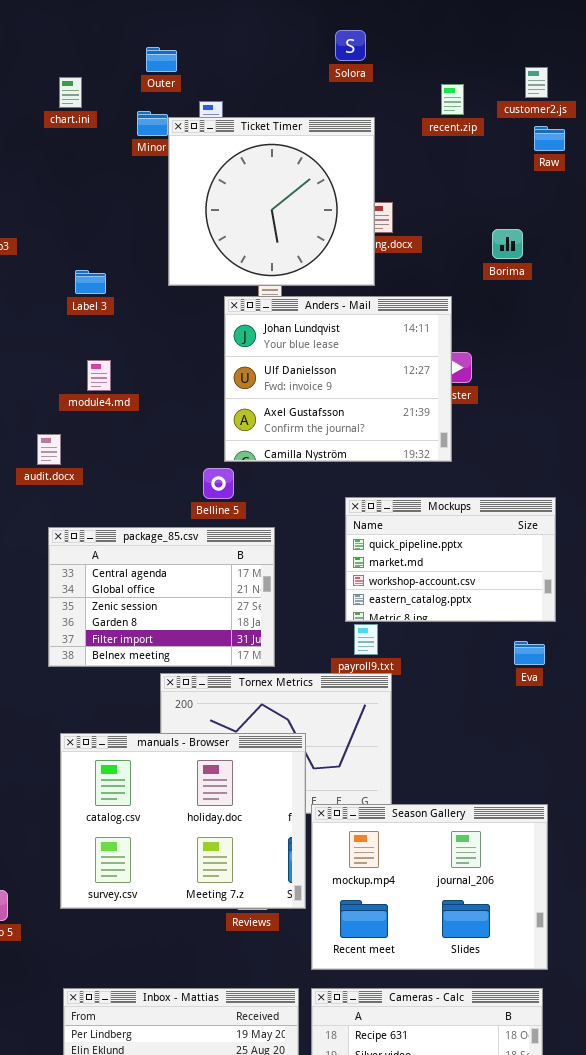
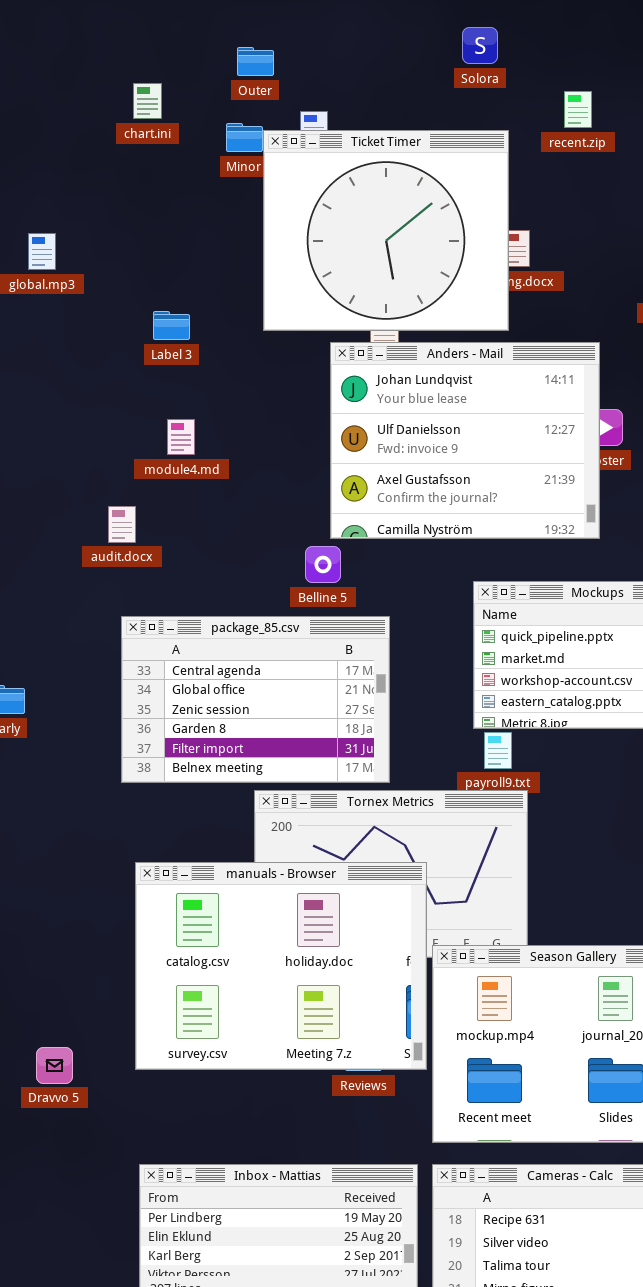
recent.zip: [441,84,464,115] -> [564,91,592,128], moved

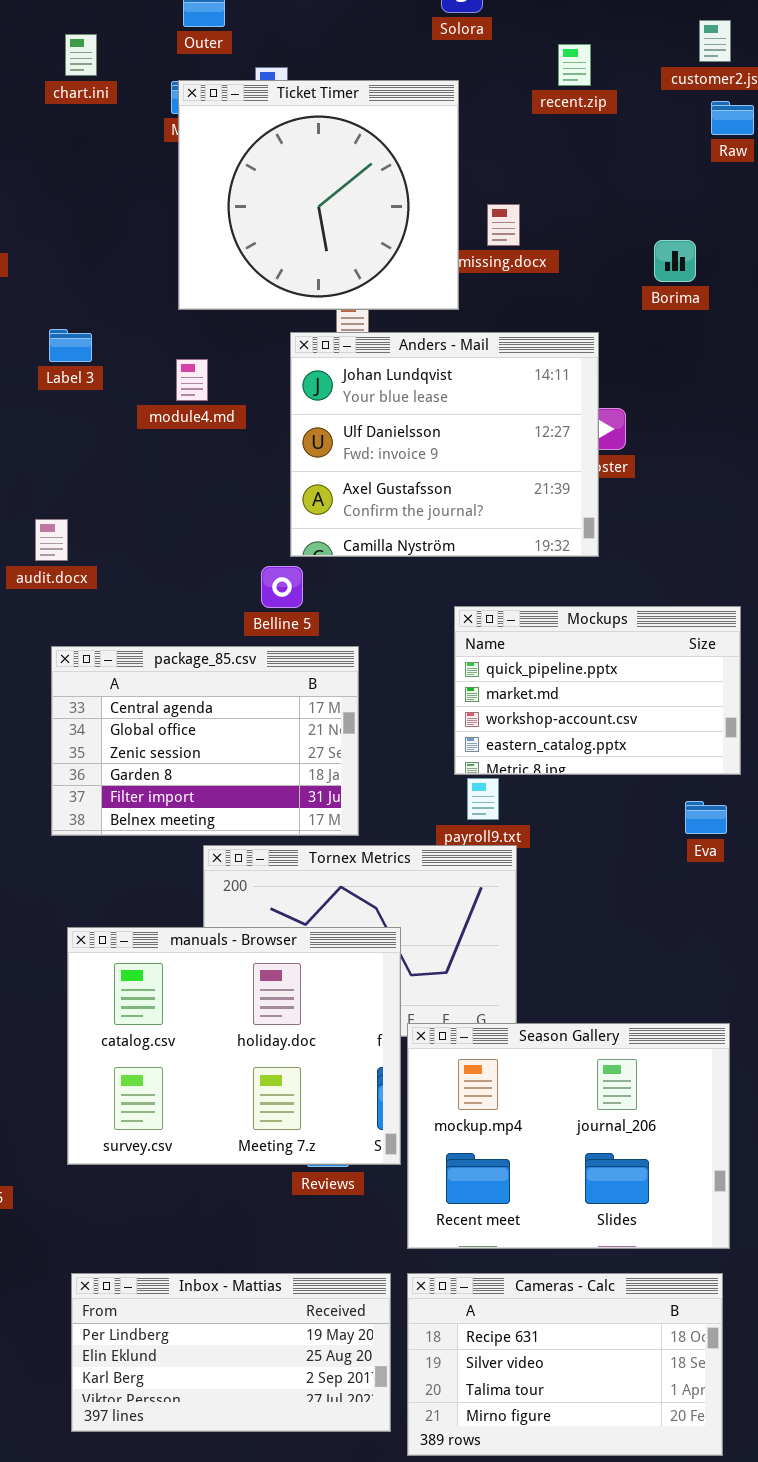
Ticket Timer: [263,130,509,331] -> [178,80,459,310], moved
Label 3: [153,311,190,340] -> [49,329,92,362], moved
module4.md: [167,419,195,455] -> [176,359,208,401], moved

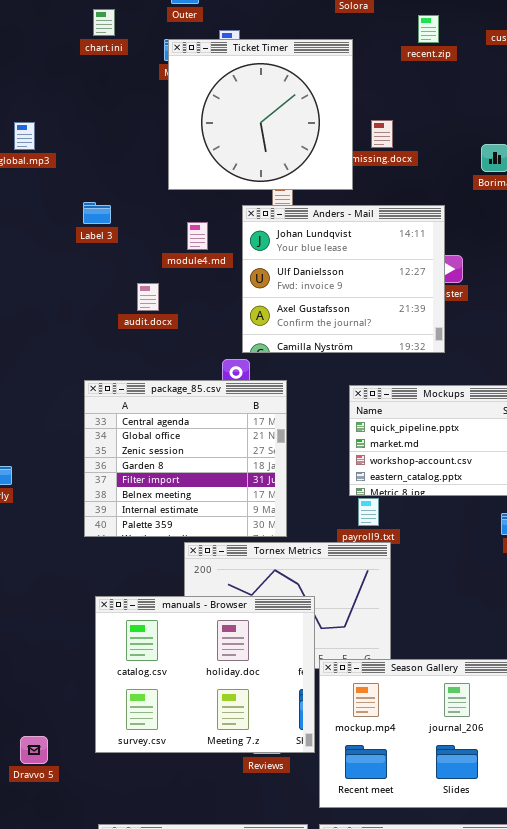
module4.md: [176,359,208,401] -> [187,222,208,250], moved
audit.docx: [35,519,68,561] -> [137,283,159,311], moved
package_85.csv: [51,646,359,836] -> [84,380,287,537], resized

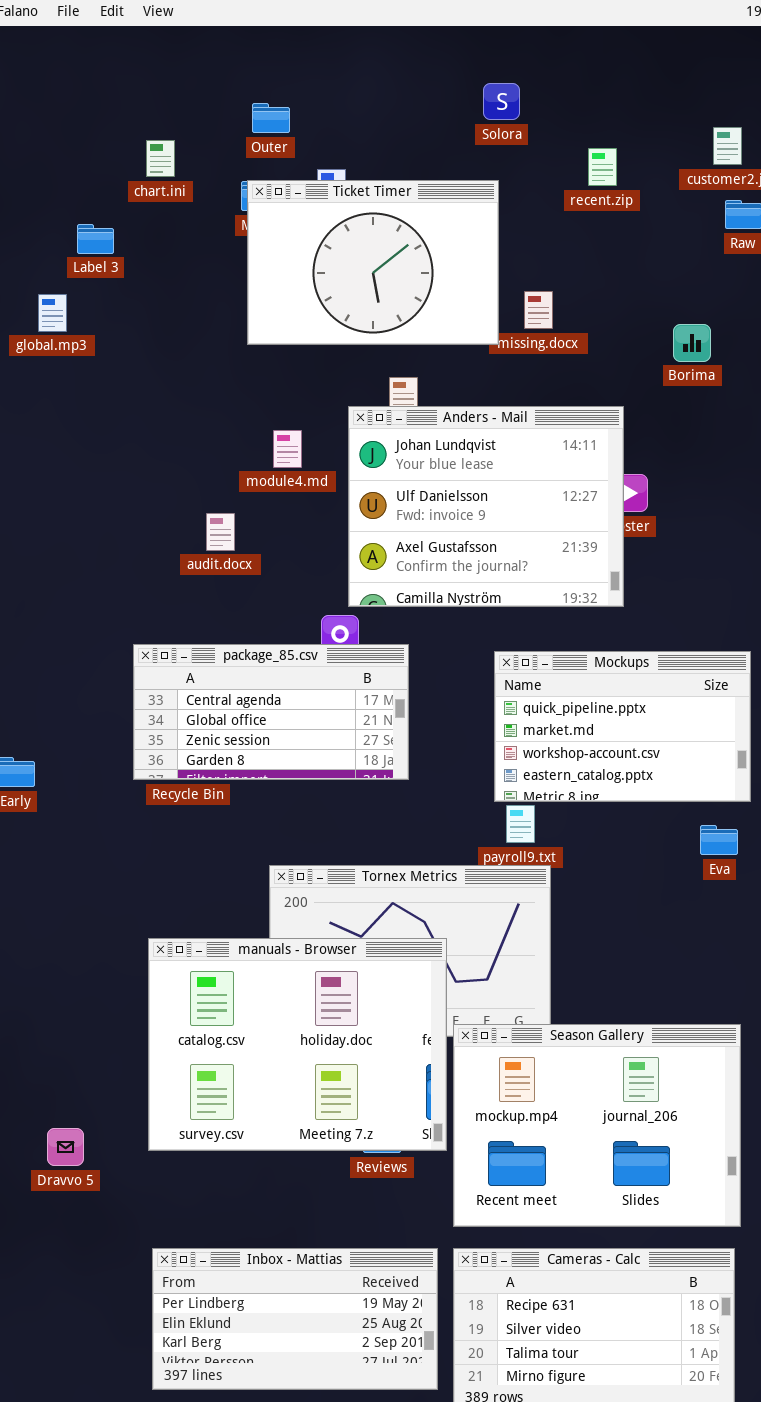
Ticket Timer: [168,39,353,190] -> [247,180,499,345], resized
Label 3: [83,202,111,224] -> [77,224,114,254], moved
package_85.csv: [84,380,287,537] -> [133,644,409,780], resized

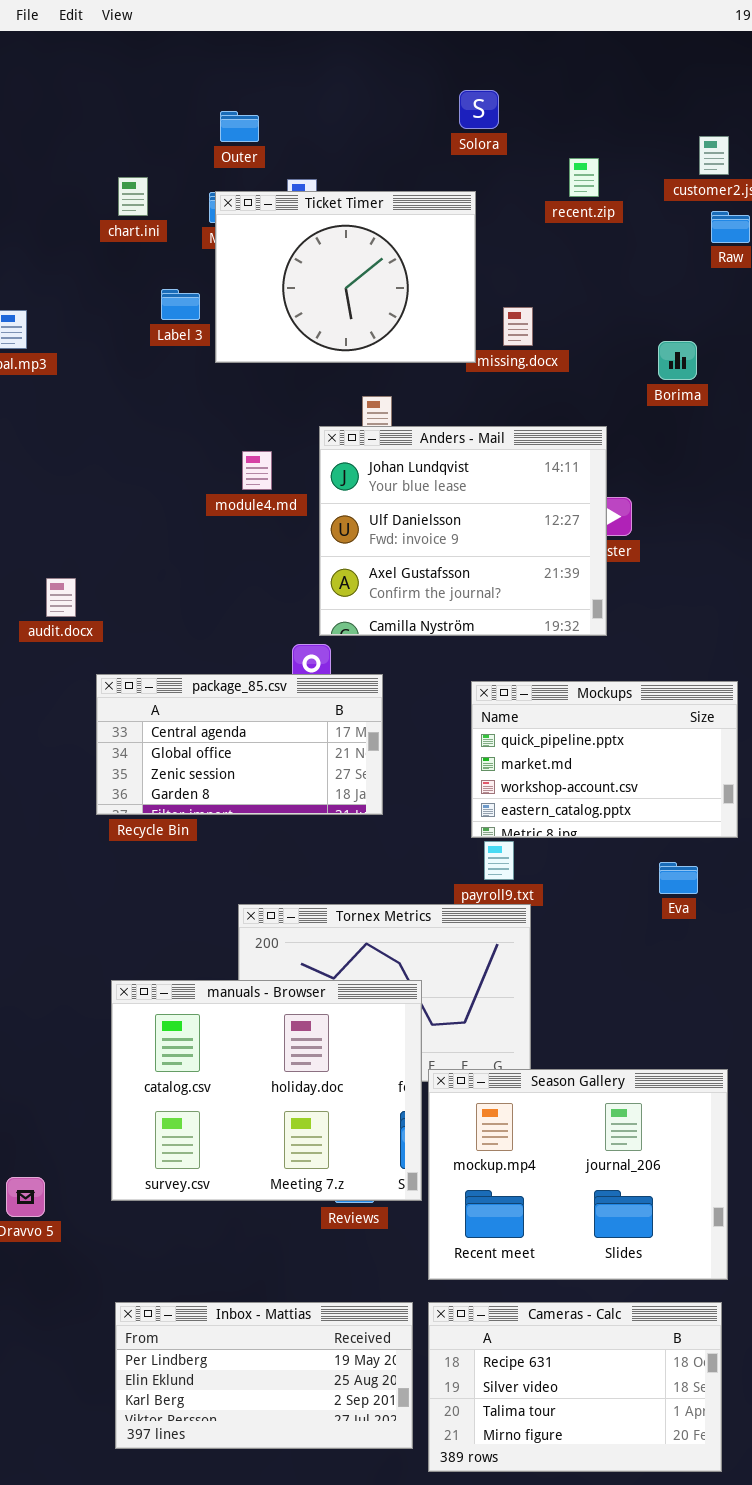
chart.ini: [146,140,175,177] -> [118,177,148,216], moved
Label 3: [77,224,114,254] -> [161,289,200,320], moved
audit.docx: [206,513,235,551] -> [46,578,76,617], moved
Eva: [700,825,738,855] -> [659,862,698,894], moved

